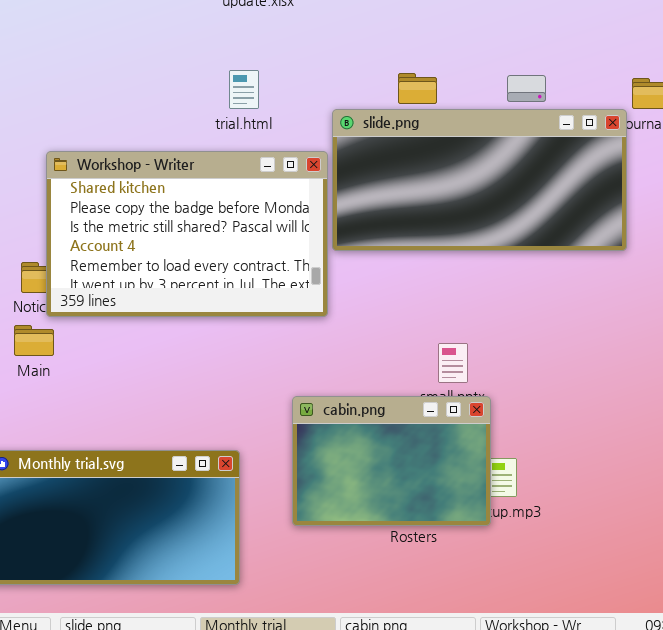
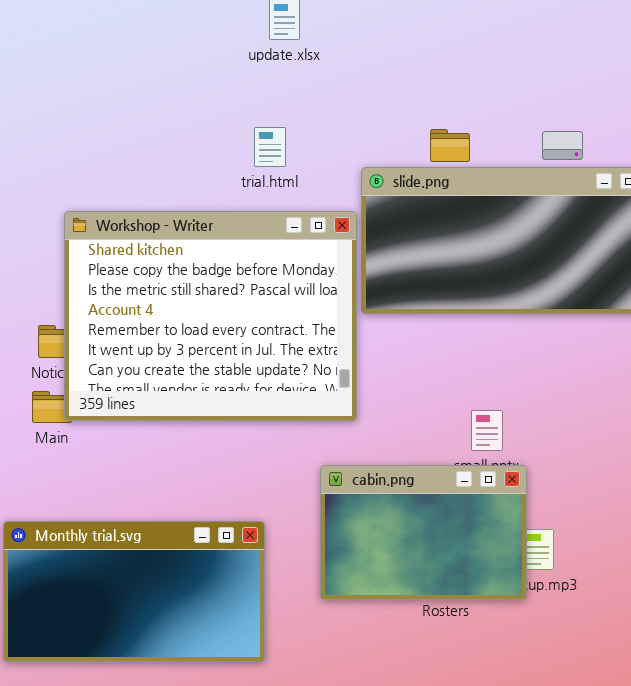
Workshop - Writer: [46,151,328,317] -> [64,211,357,421], resized

